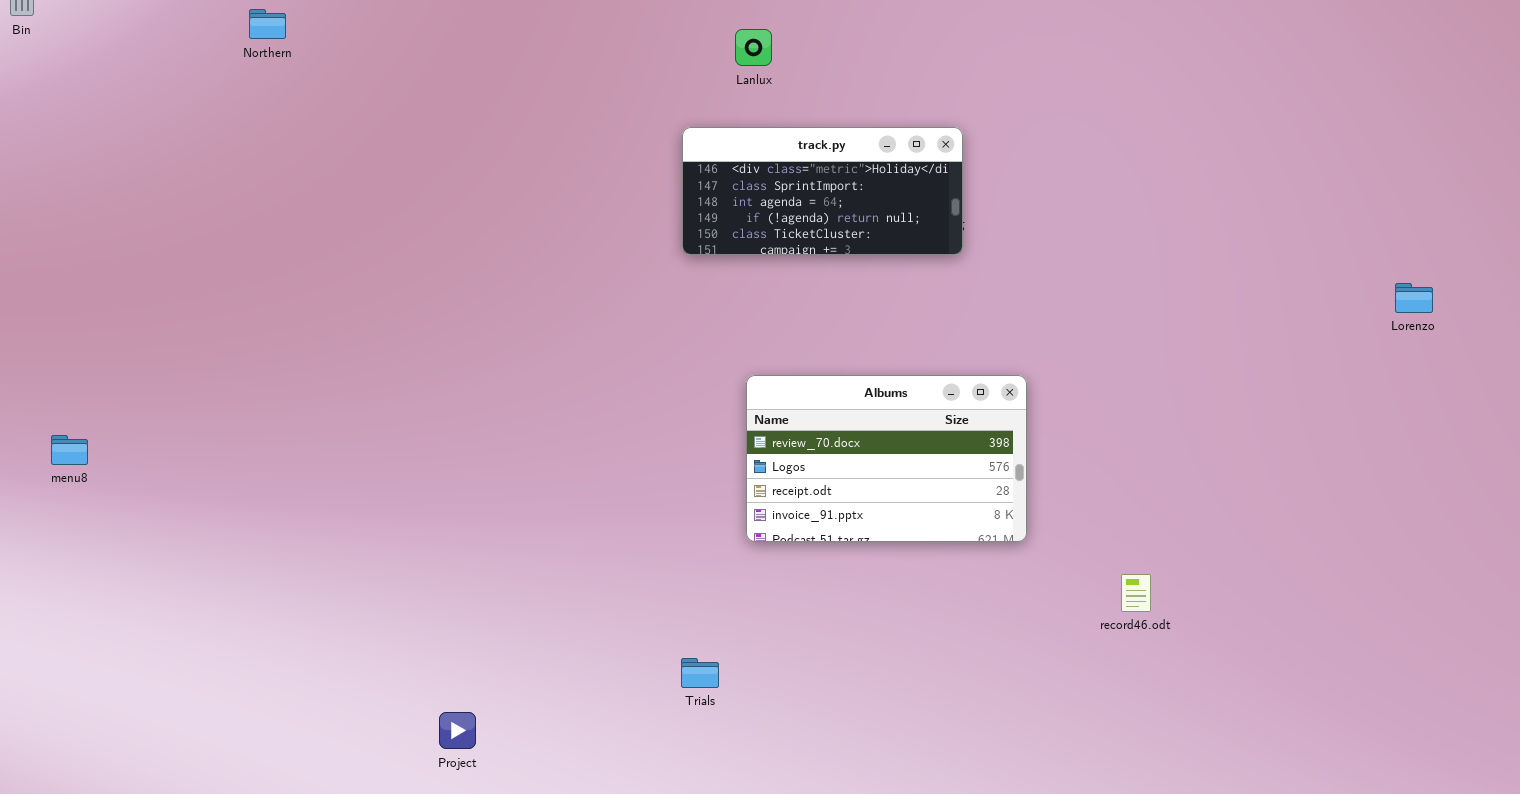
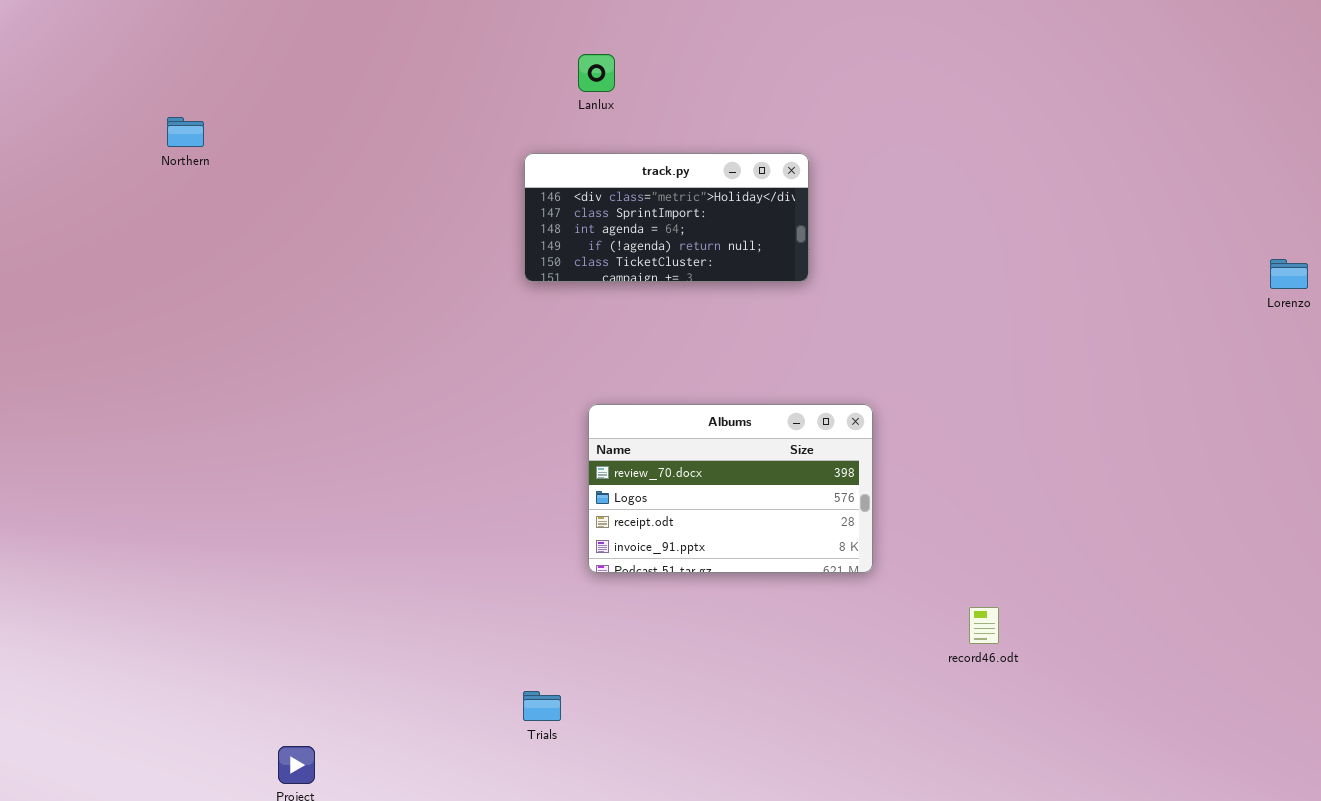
Northern: [249,9,286,39] -> [167,117,204,147], moved
Lorenzo: [1395,283,1433,313] -> [1270,259,1308,289], moved

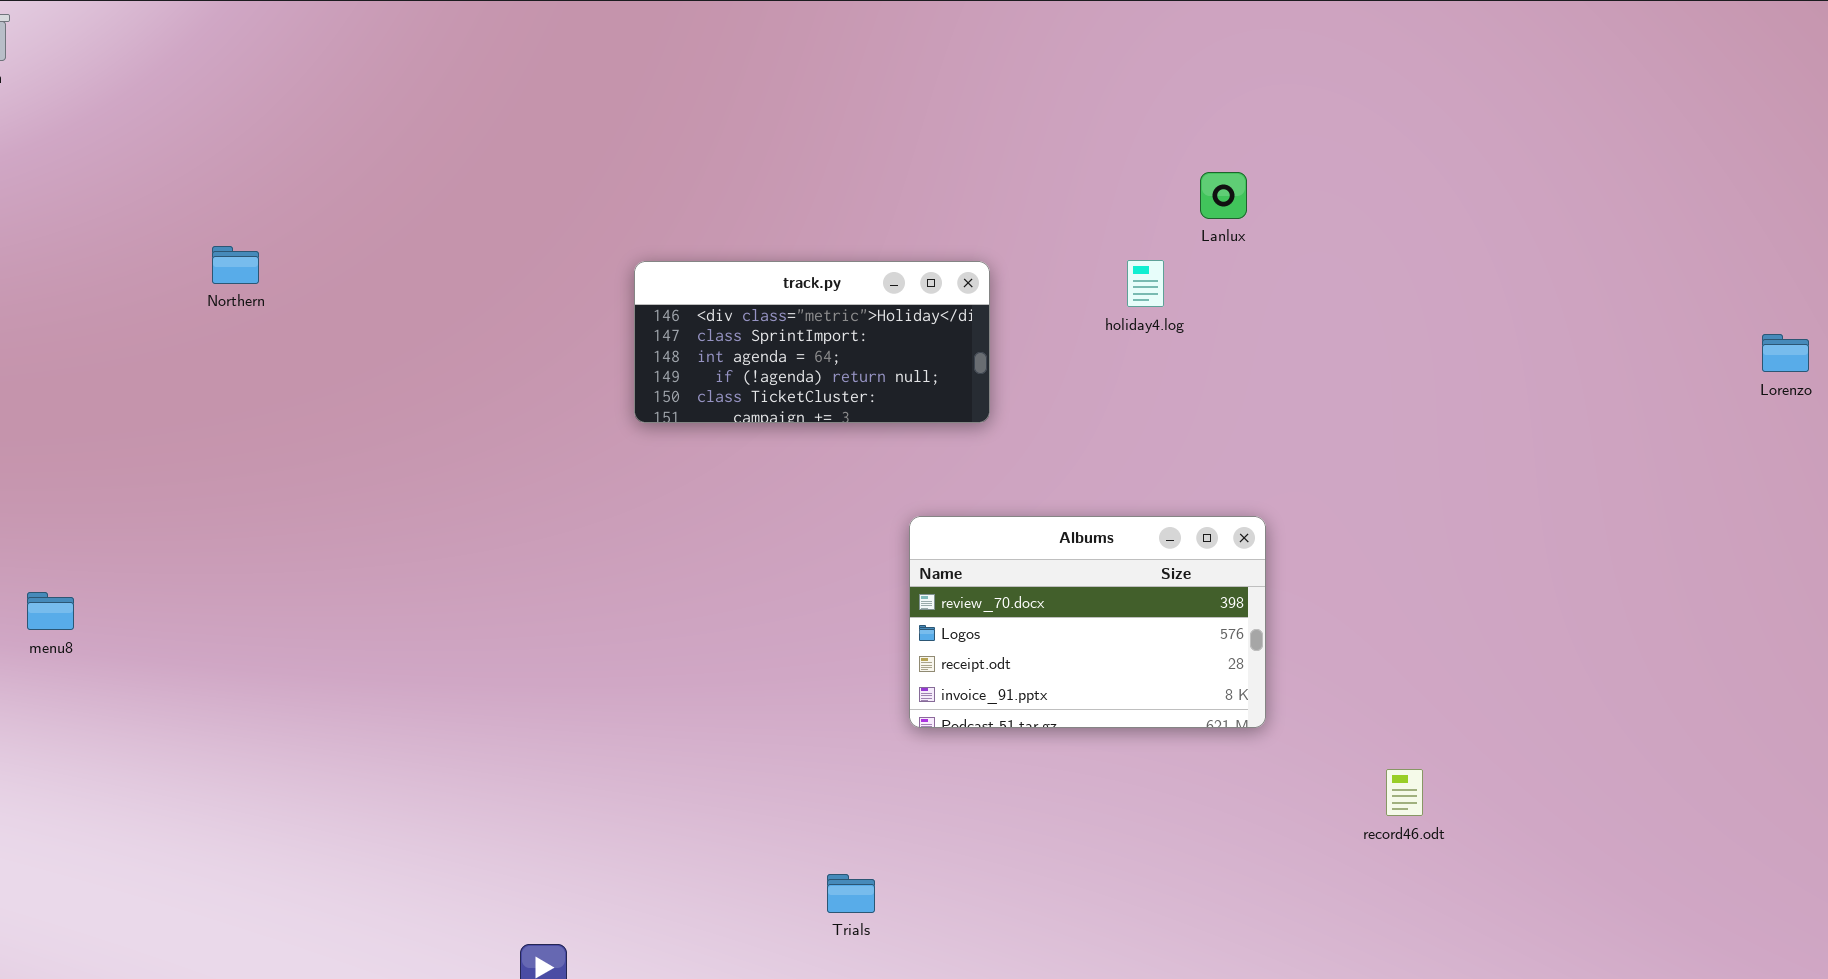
Lanlux: [578,54,615,92] -> [1200,172,1247,219], moved
Northern: [167,117,204,147] -> [212,246,259,284], moved
track.py: [524,153,809,282] -> [634,261,990,423], moved

